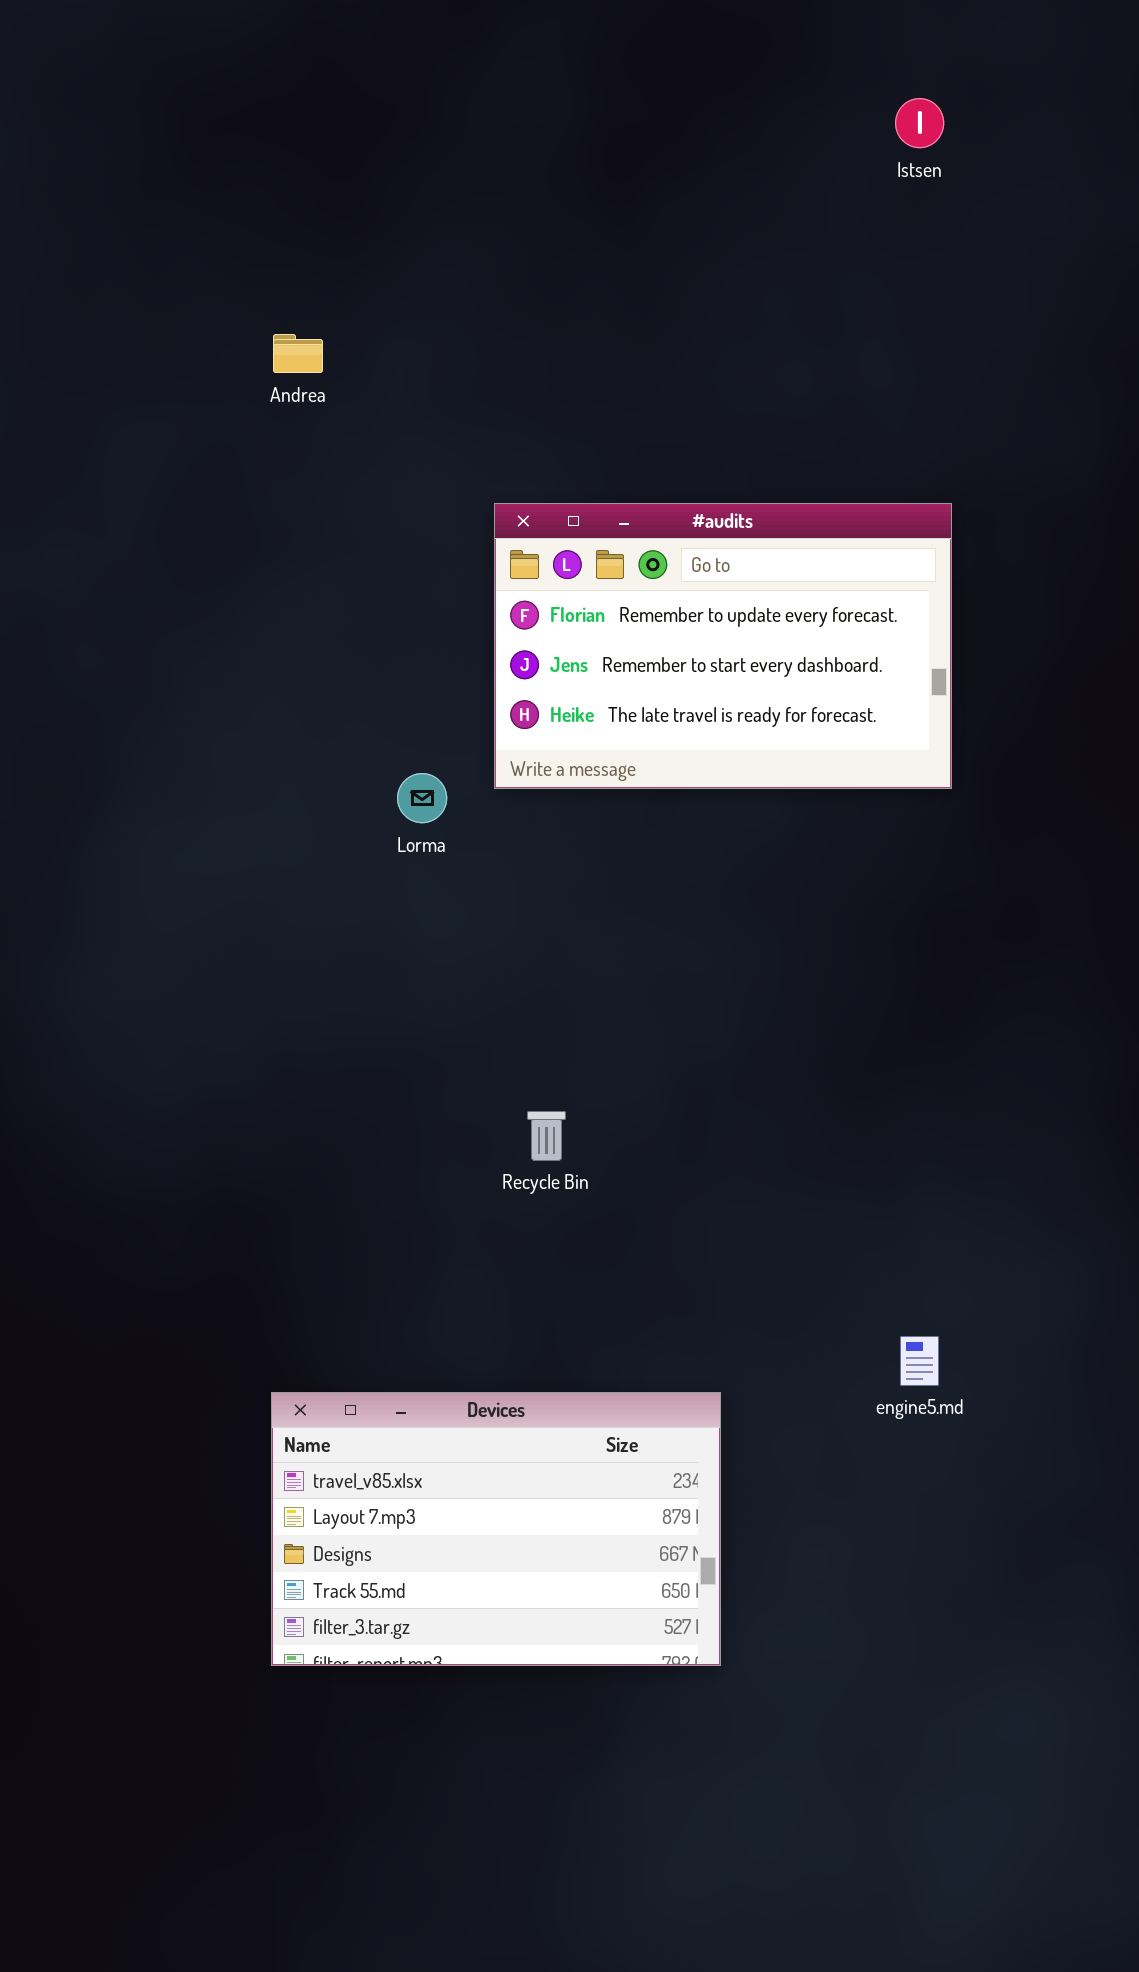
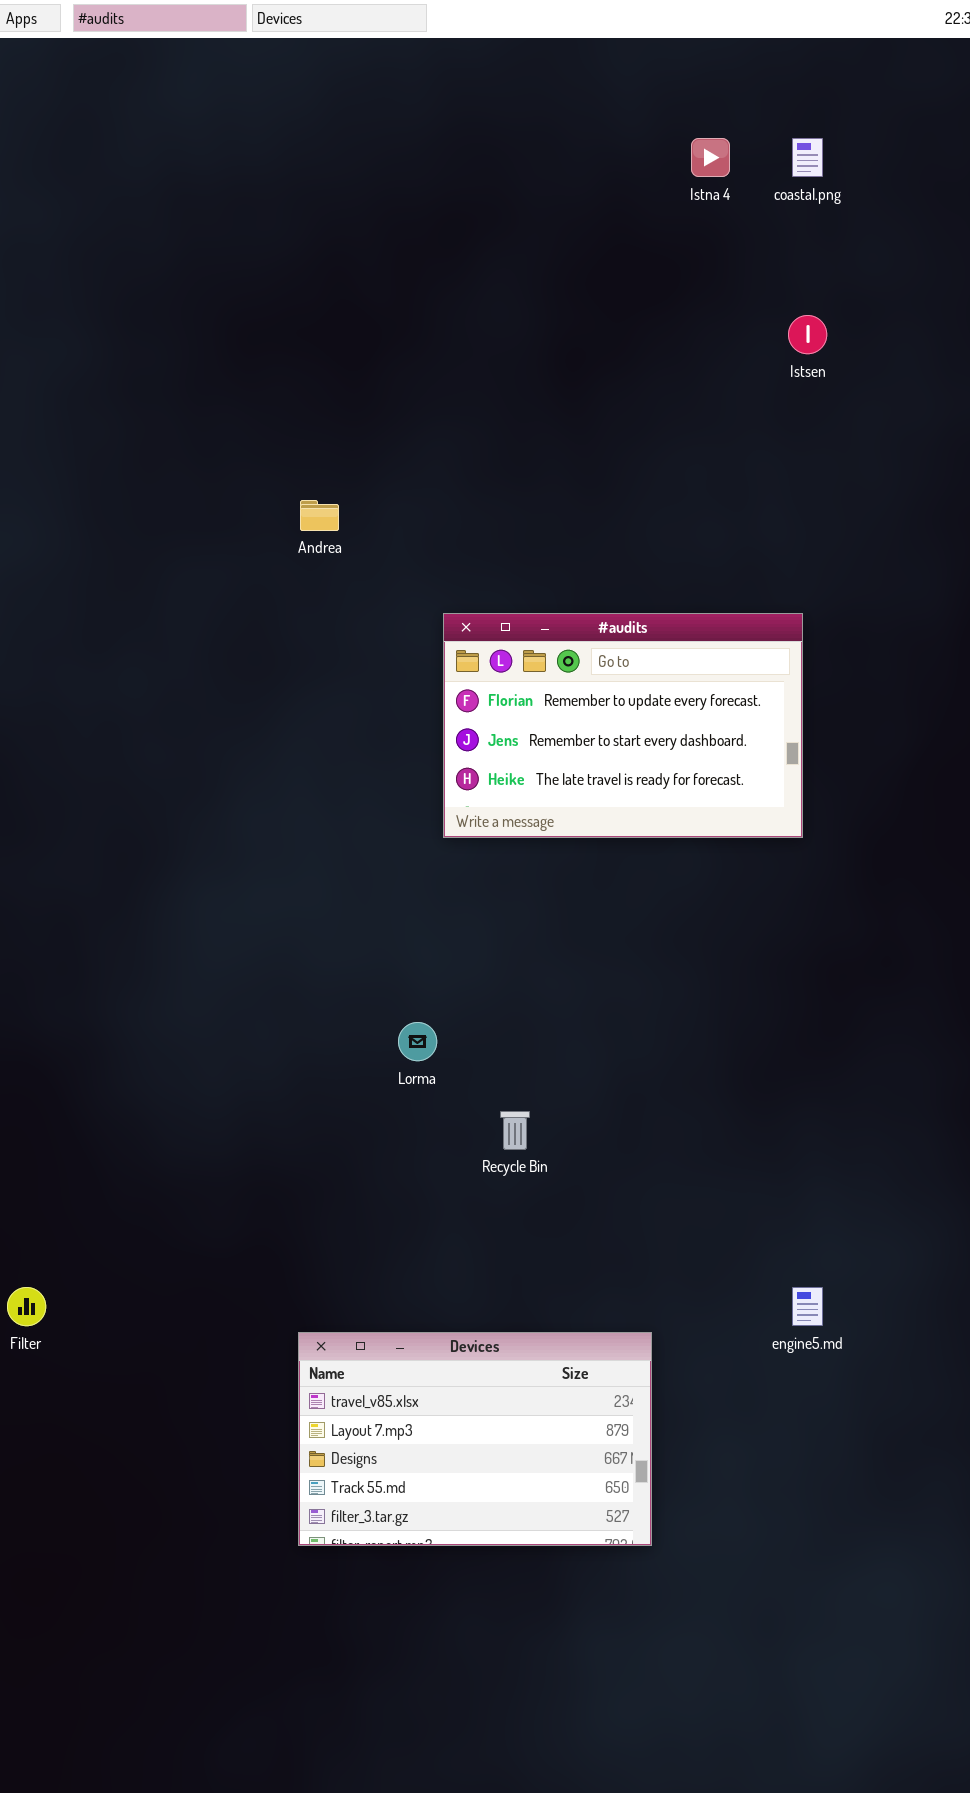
#audits: [494,503,952,789] -> [443,613,803,838], moved
Lorma: [397,773,447,823] -> [398,1022,437,1061], moved

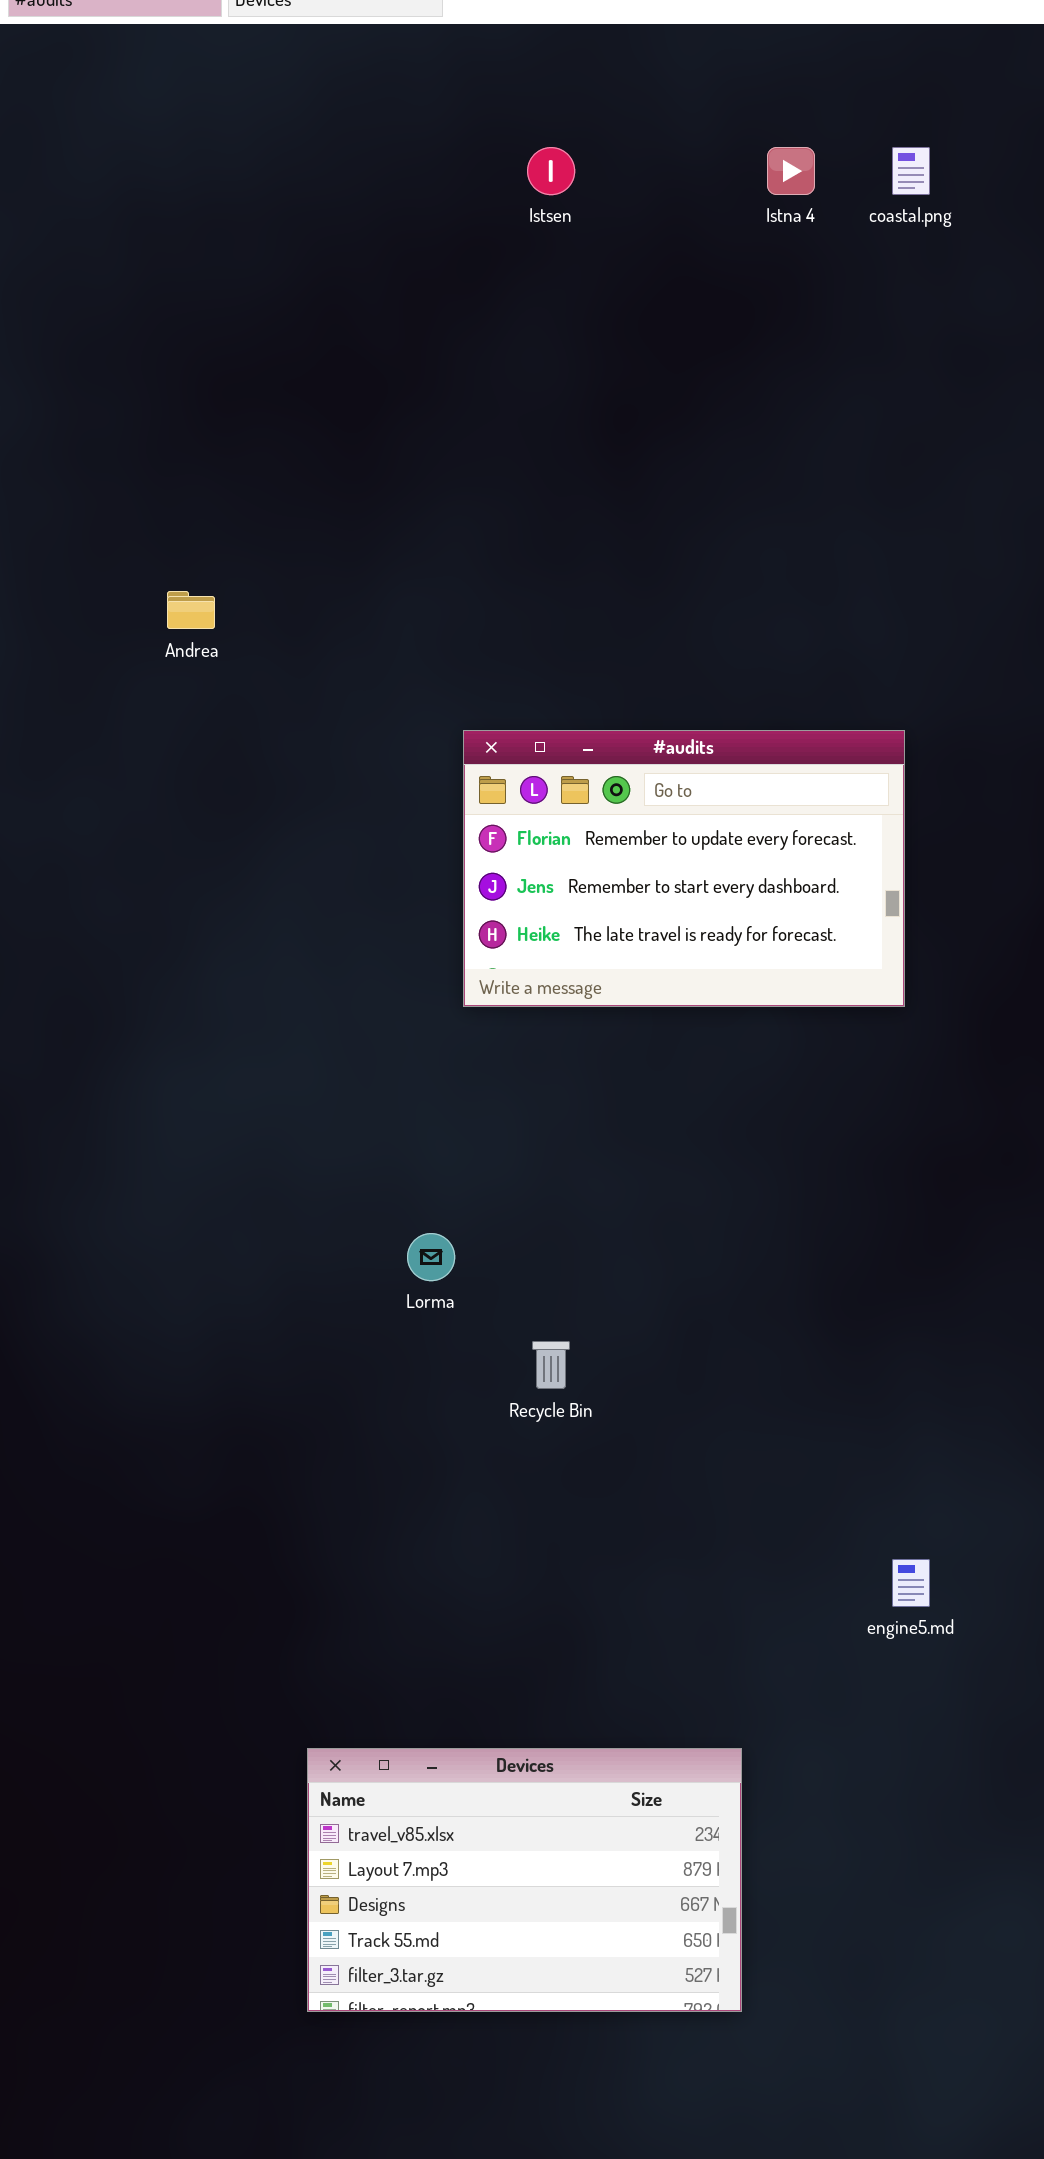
Istsen: [788,315,827,354] -> [527,147,575,195], moved
Andrea: [300,500,339,531] -> [167,591,215,629], moved
Devices: [298,1332,652,1546] -> [307,1748,742,2012], moved

